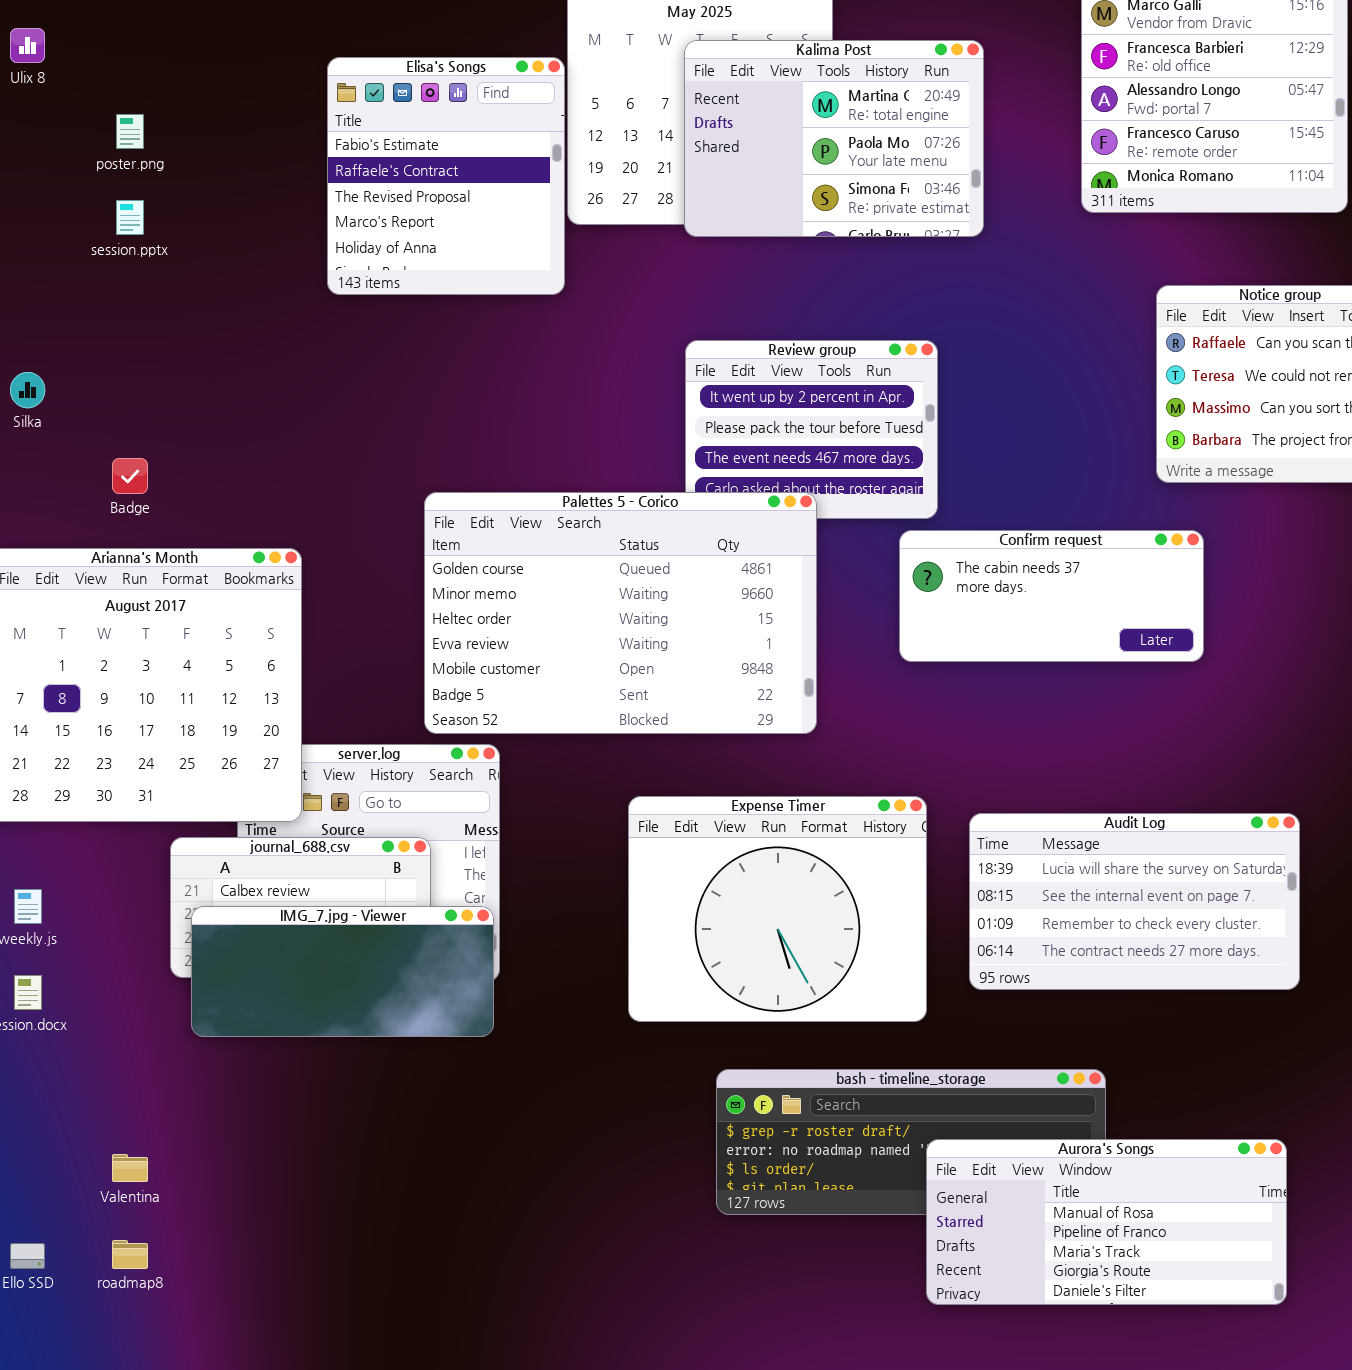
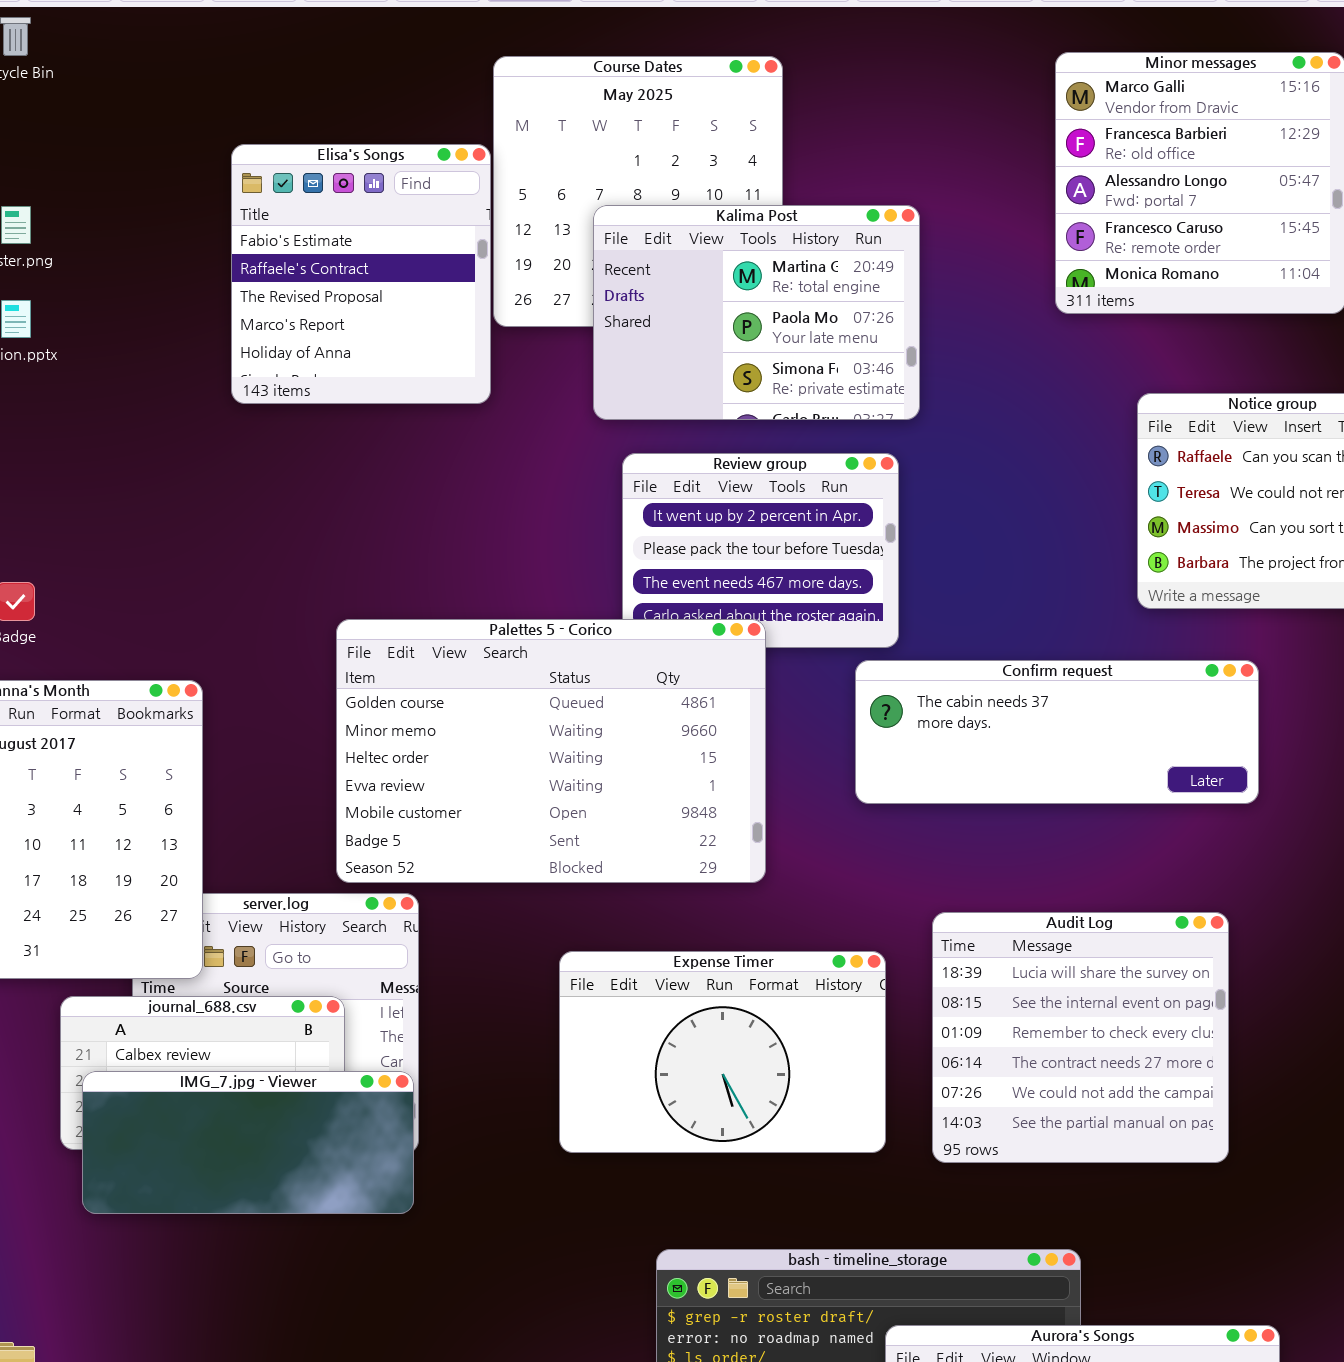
Kalima Post: [684,40,984,237] -> [593,205,920,420], moved
Confirm request: [899,530,1204,662] -> [855,660,1259,804], resized
Expense Timer: [628,796,927,1022] -> [559,951,886,1153], resized
Audit Log: [969,813,1300,990] -> [932,912,1229,1163], resized

